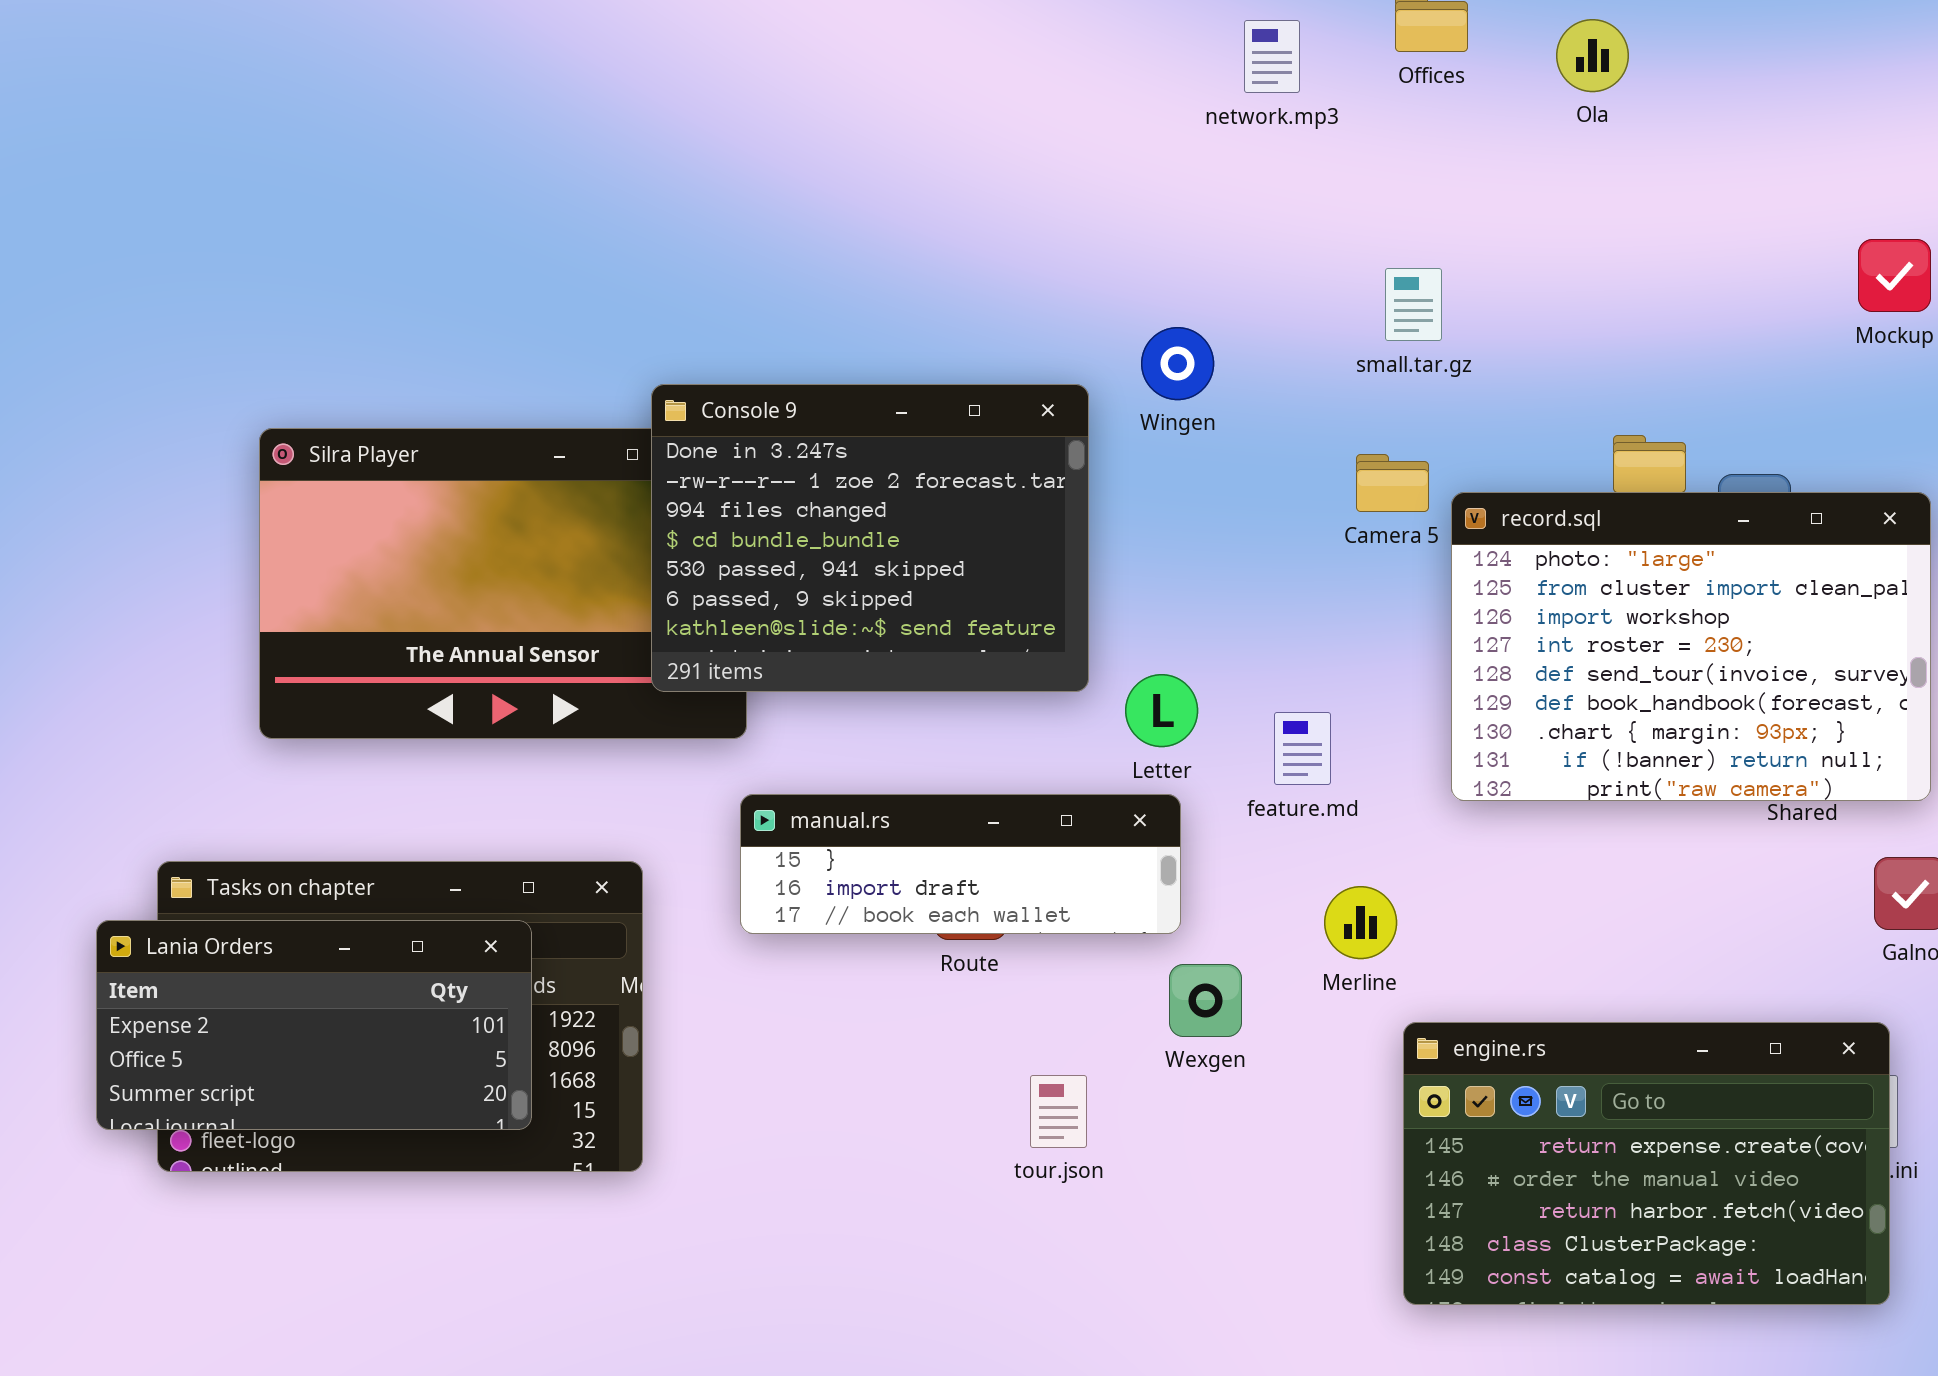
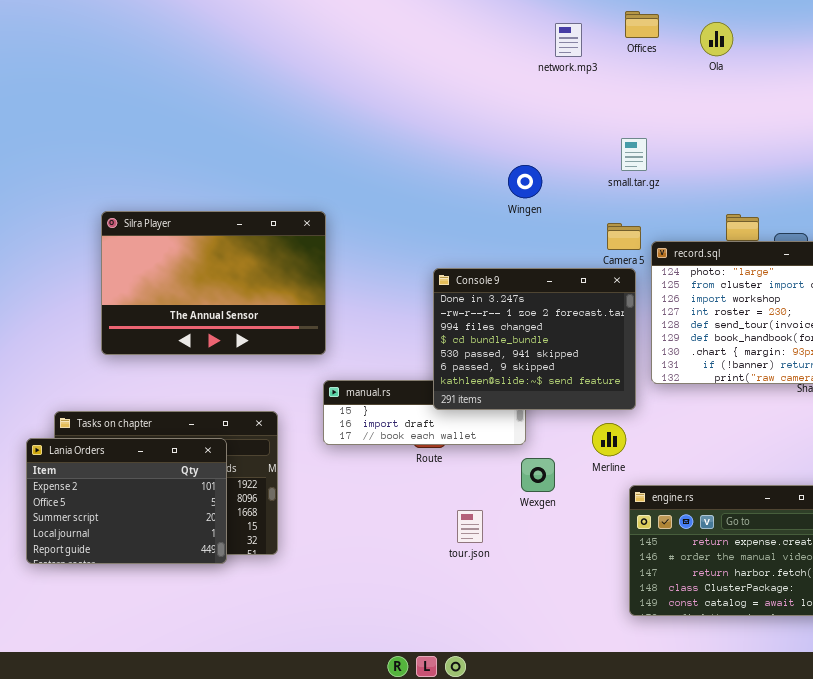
Console 9: [651,384,1089,692] -> [433,268,636,410], moved
Lania Orders: [96,920,532,1130] -> [26,438,227,564], resized

